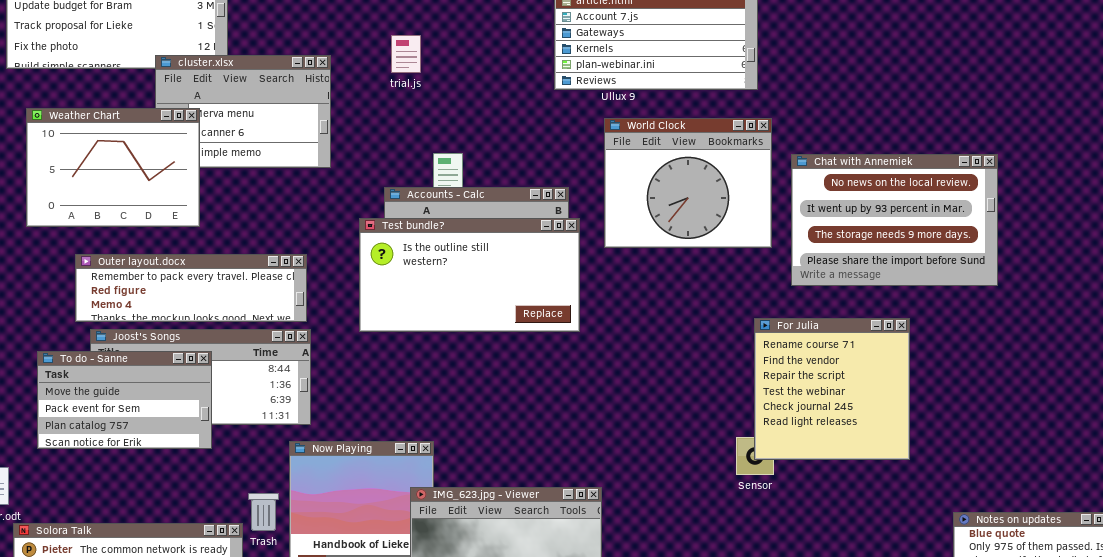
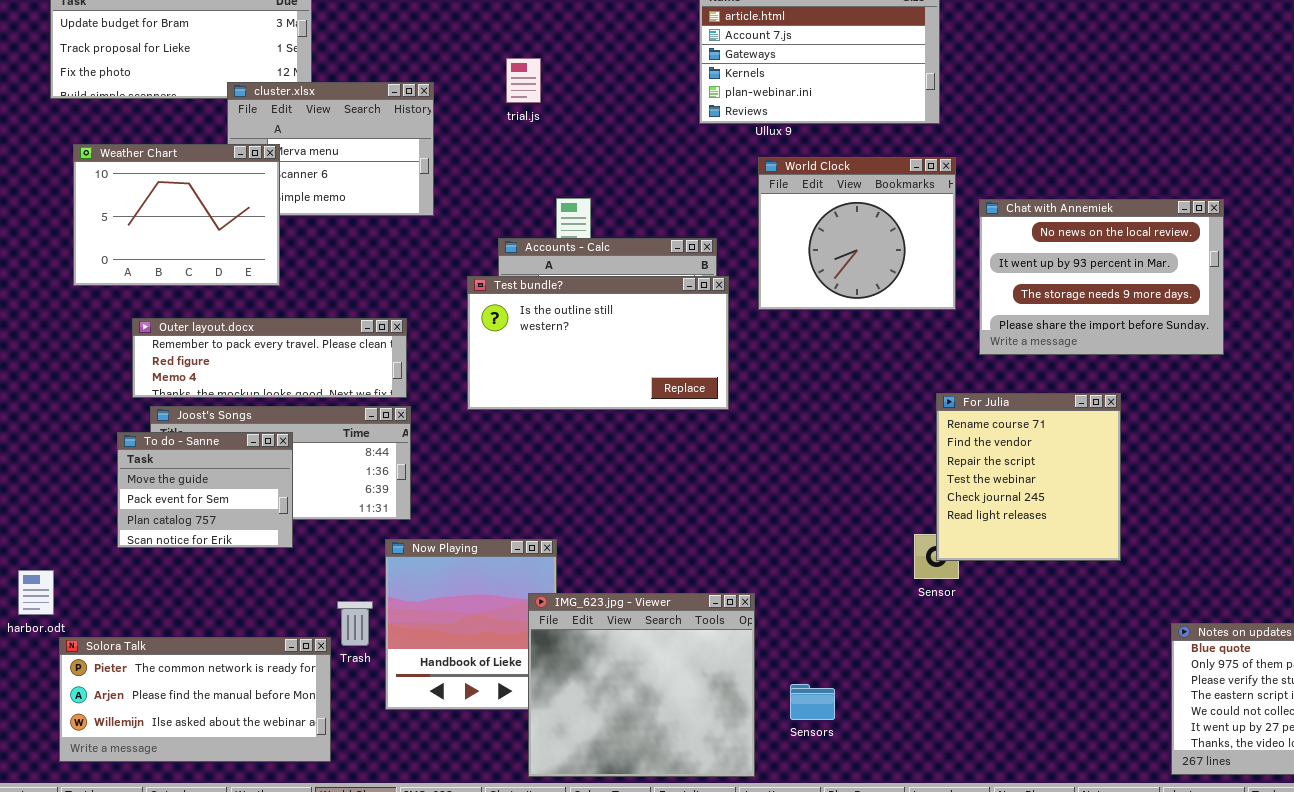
To do - Sanne: [37,351,212,449] -> [117,432,293,548], resized

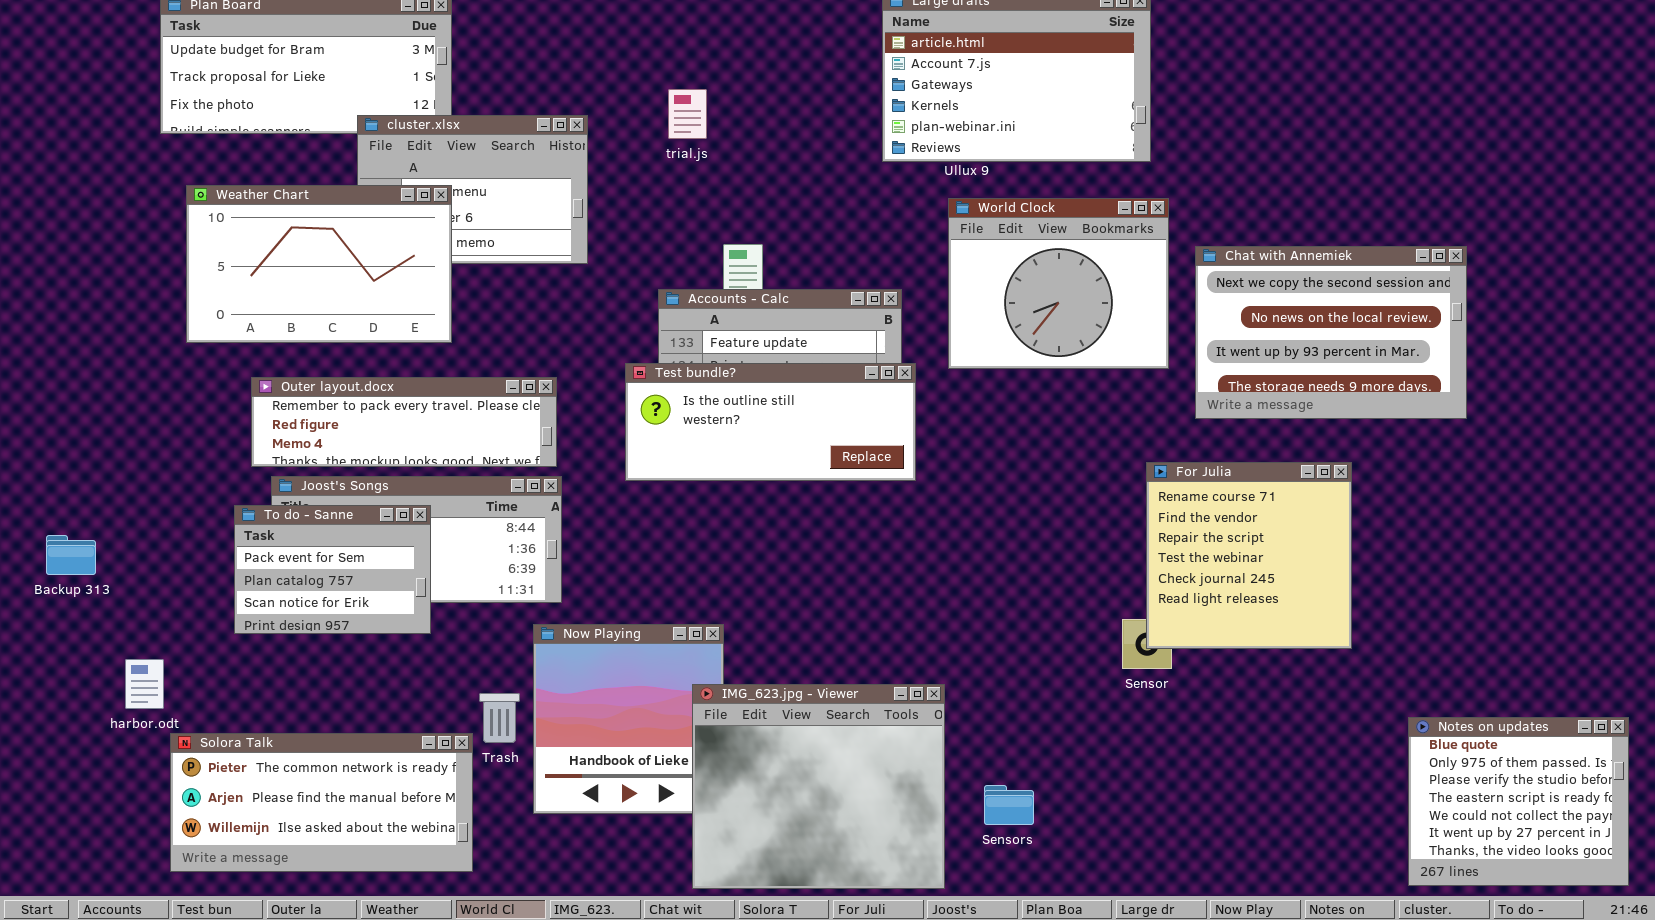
Weather Chart: [73,144,280,286] -> [186,185,452,343], resized
Chat with Annemiek: [979,199,1224,355] -> [1195,246,1467,419], scrolled up 1 row
Test bundle?: [467,276,729,410] -> [625,363,916,481], resized
To do - Sanne: [117,432,293,548] -> [234,505,431,634], scrolled down 1 row

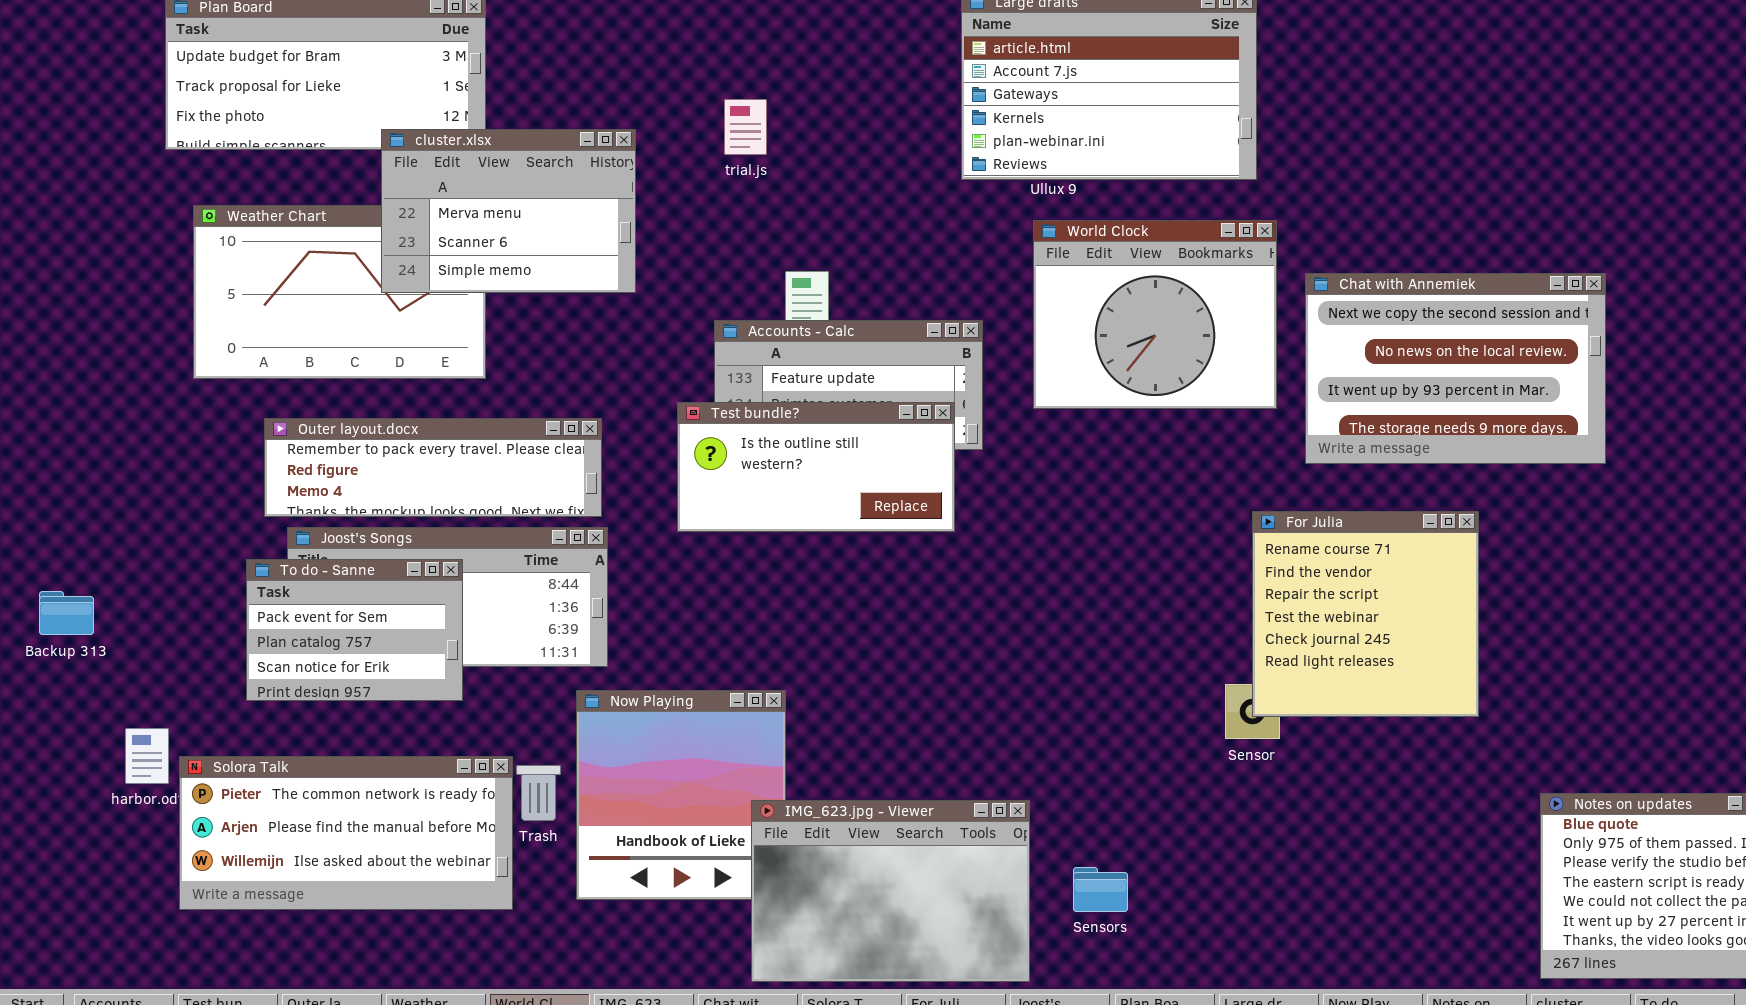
cluster.xlsx: [357,115,588,264] -> [381,129,636,293], raised
Test bundle?: [625,363,916,481] -> [677,402,955,532], resized
IMG_623.jpg - Viewer: [692,684,945,889] -> [751,800,1030,982], resized
Solora Talk: [170,733,473,872] -> [179,756,513,910], moved

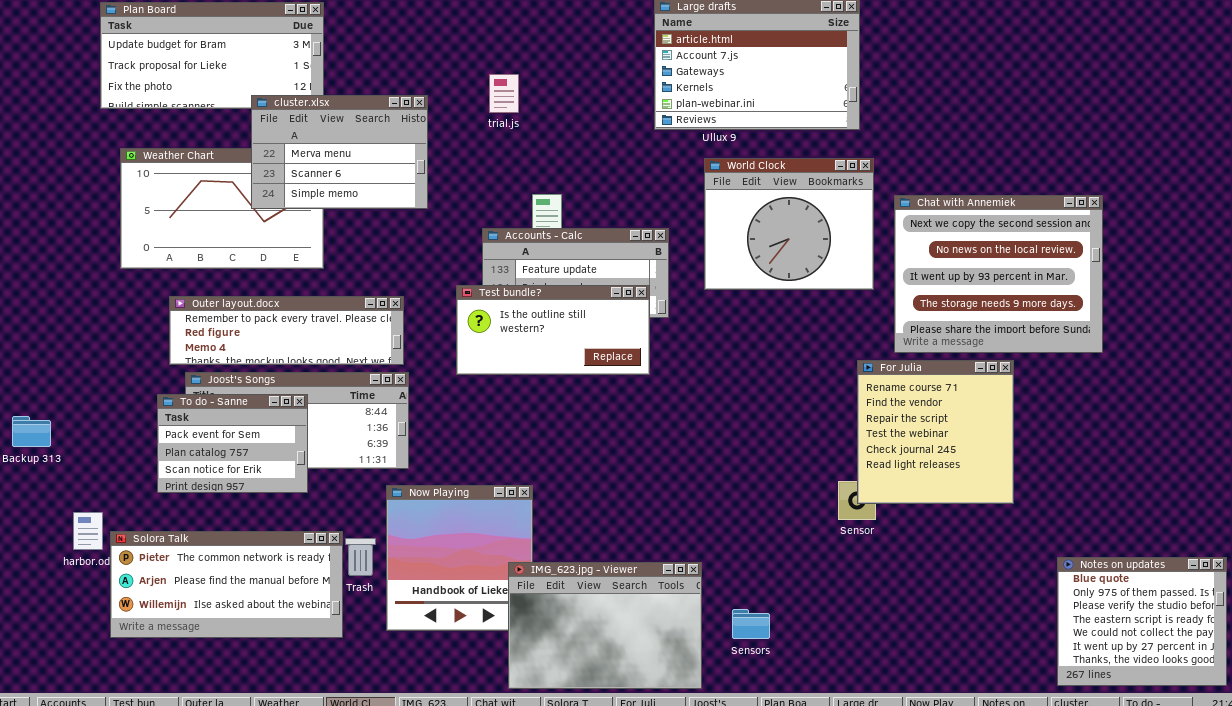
Chat with Annemiek: [1305,273,1606,464] -> [894,195,1103,353], resized

